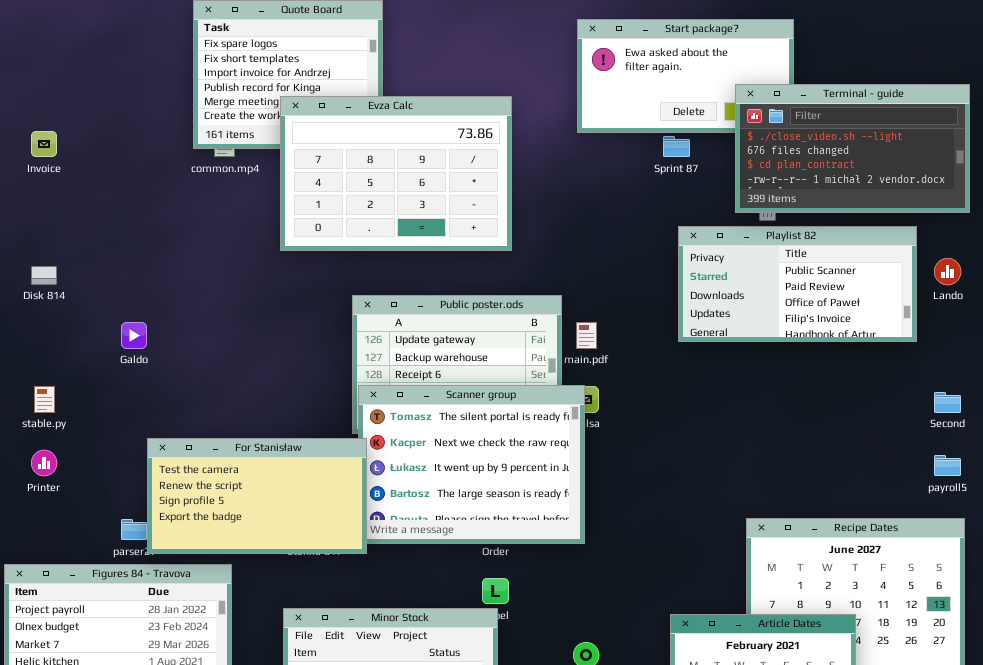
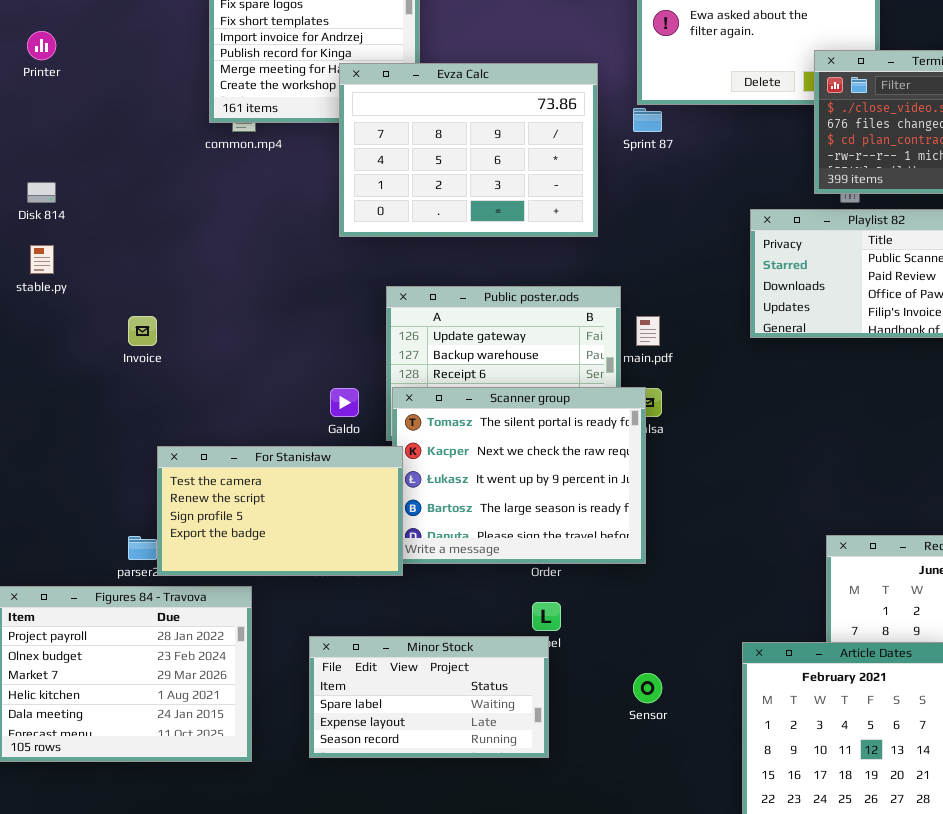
Evza Calc: [280,96,512,251] -> [339,63,598,237], moved
Invoice: [31,131,57,157] -> [128,316,157,346], moved
Sprint 87: [663,136,690,157] -> [633,108,662,132], moved
Disk 814: [31,266,57,285] -> [27,182,56,203], moved
Galdo: [121,322,147,349] -> [330,388,359,417], moved
stable.py: [34,386,55,413] -> [30,245,54,274], moved
Printer: [31,450,57,476] -> [27,31,56,60], moved

